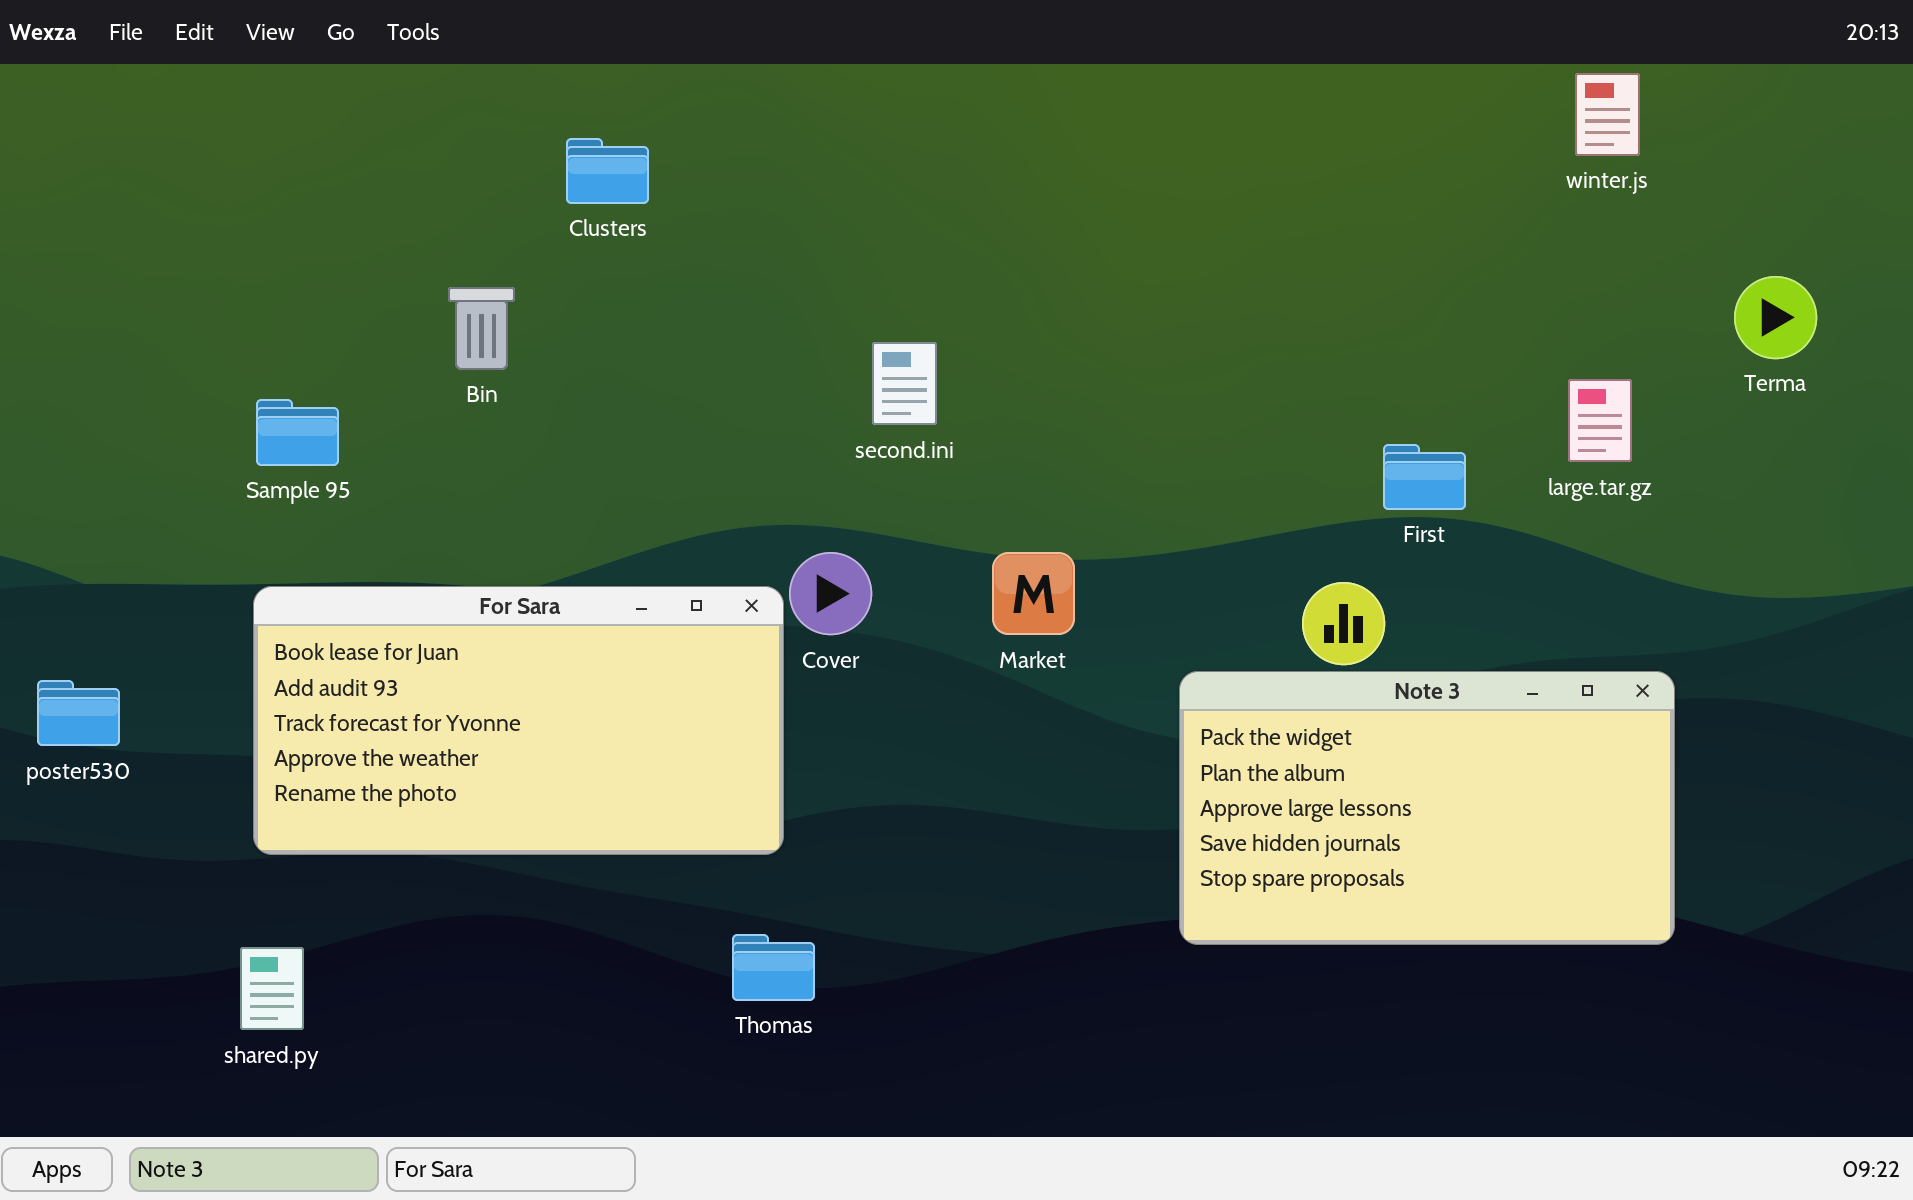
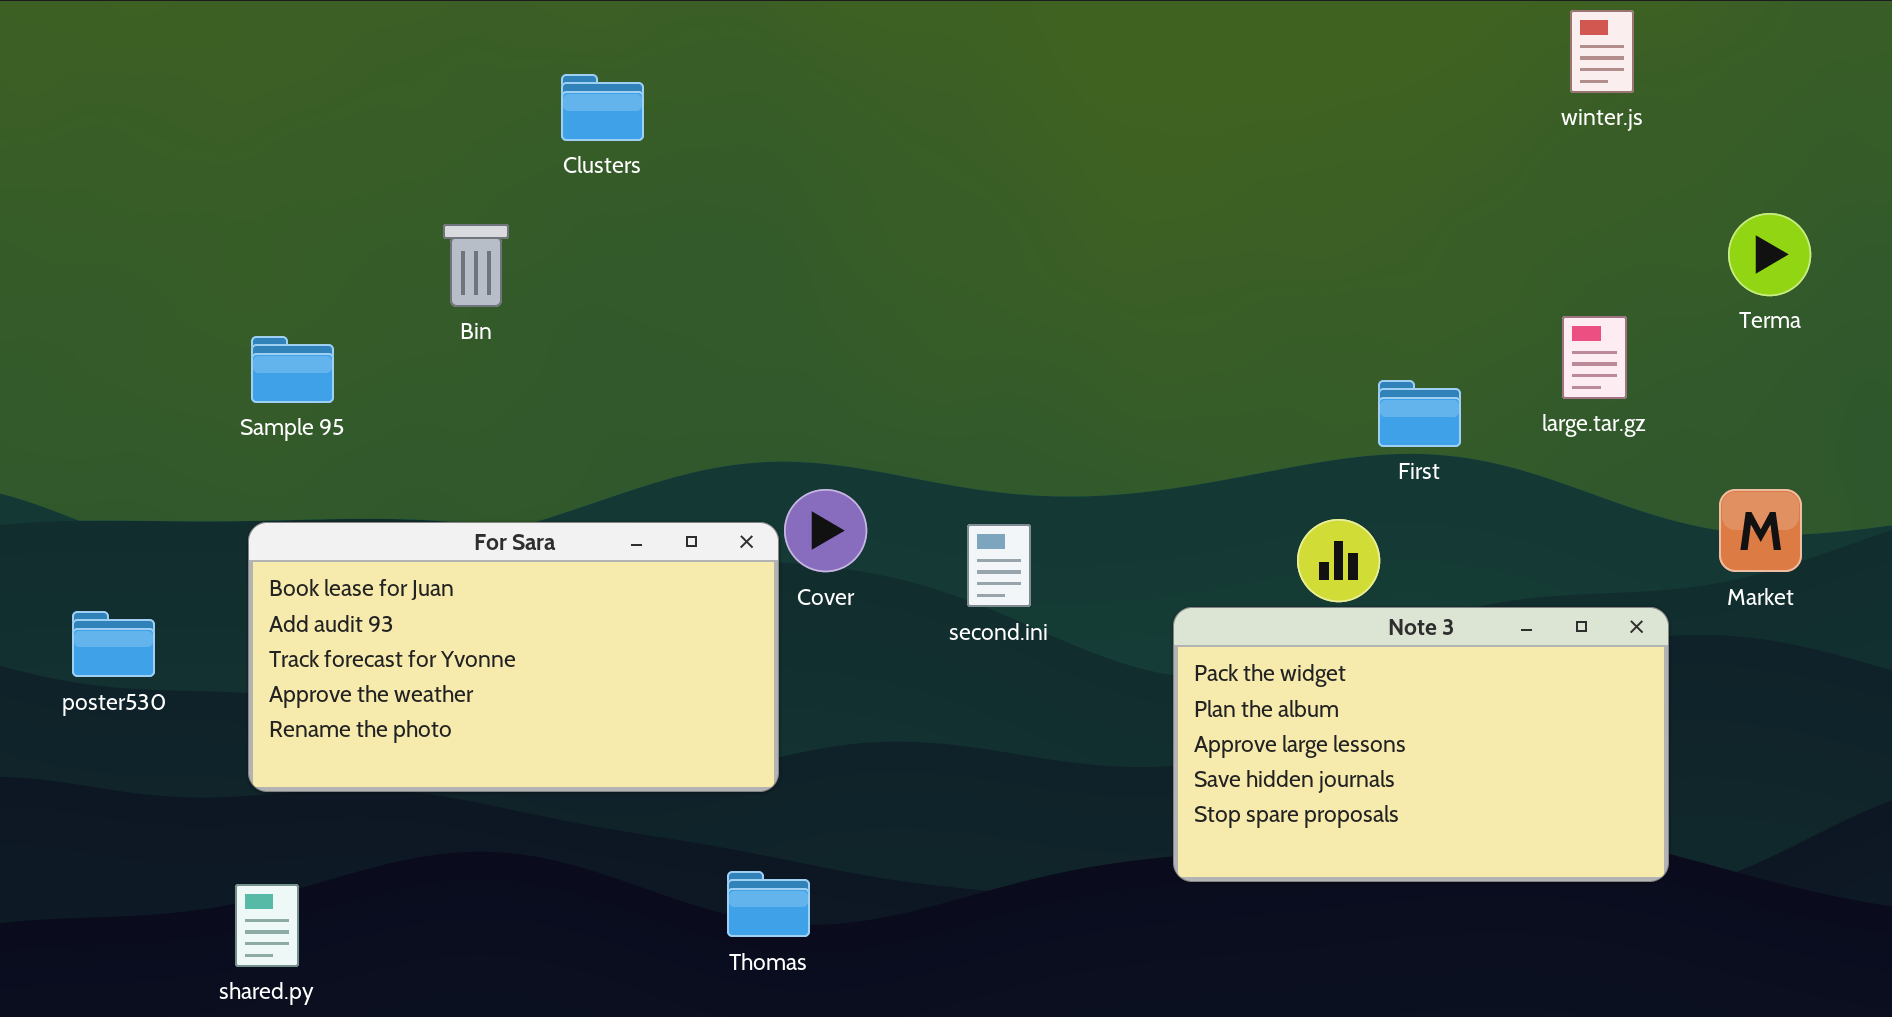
second.ini: [872,342,937,425] -> [967,524,1031,607], moved
Market: [992,552,1075,635] -> [1719,489,1802,572], moved
poster530: [37,680,120,746] -> [72,611,155,677], moved

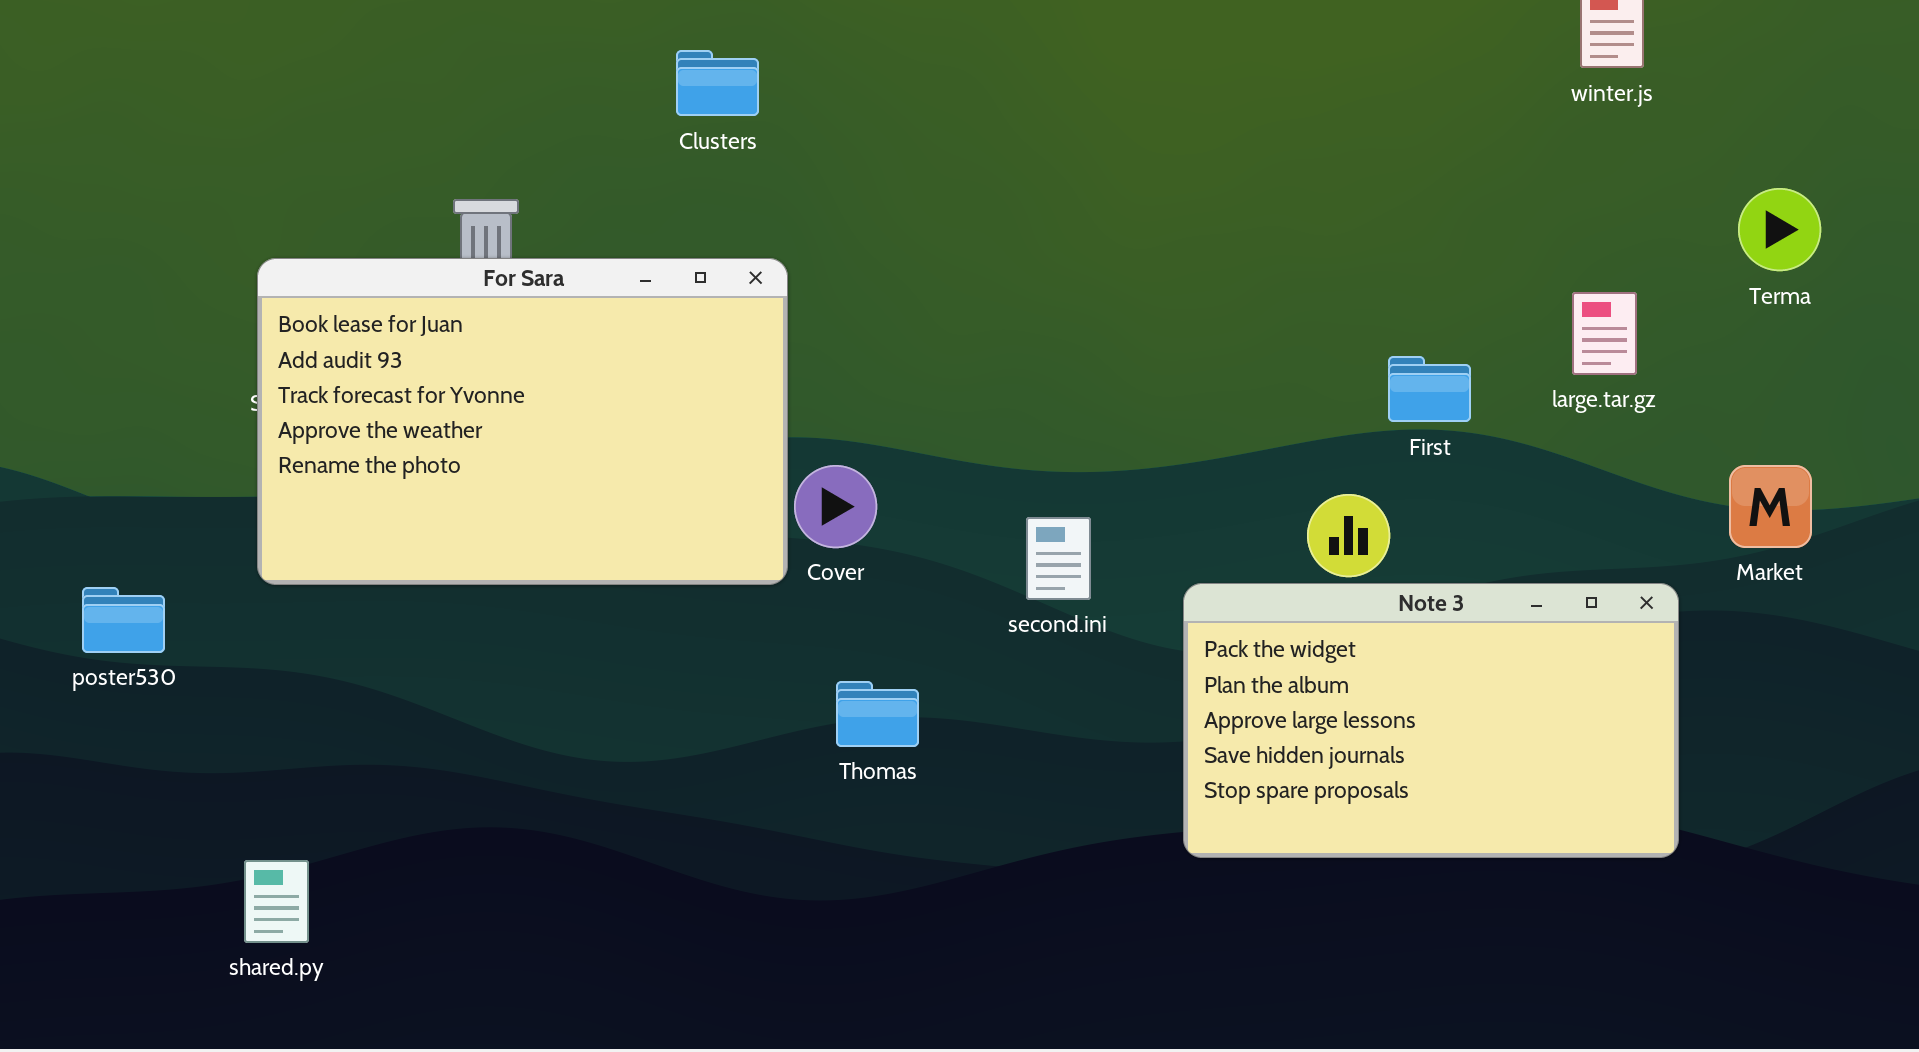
Clusters: [561,74,644,141] -> [676,50,759,116], moved
For Sara: [248,522,779,792] -> [257,258,788,585], moved, resized
second.ini: [967,524,1031,607] -> [1026,517,1091,600], moved
Thomas: [727,871,810,937] -> [836,681,919,747], moved

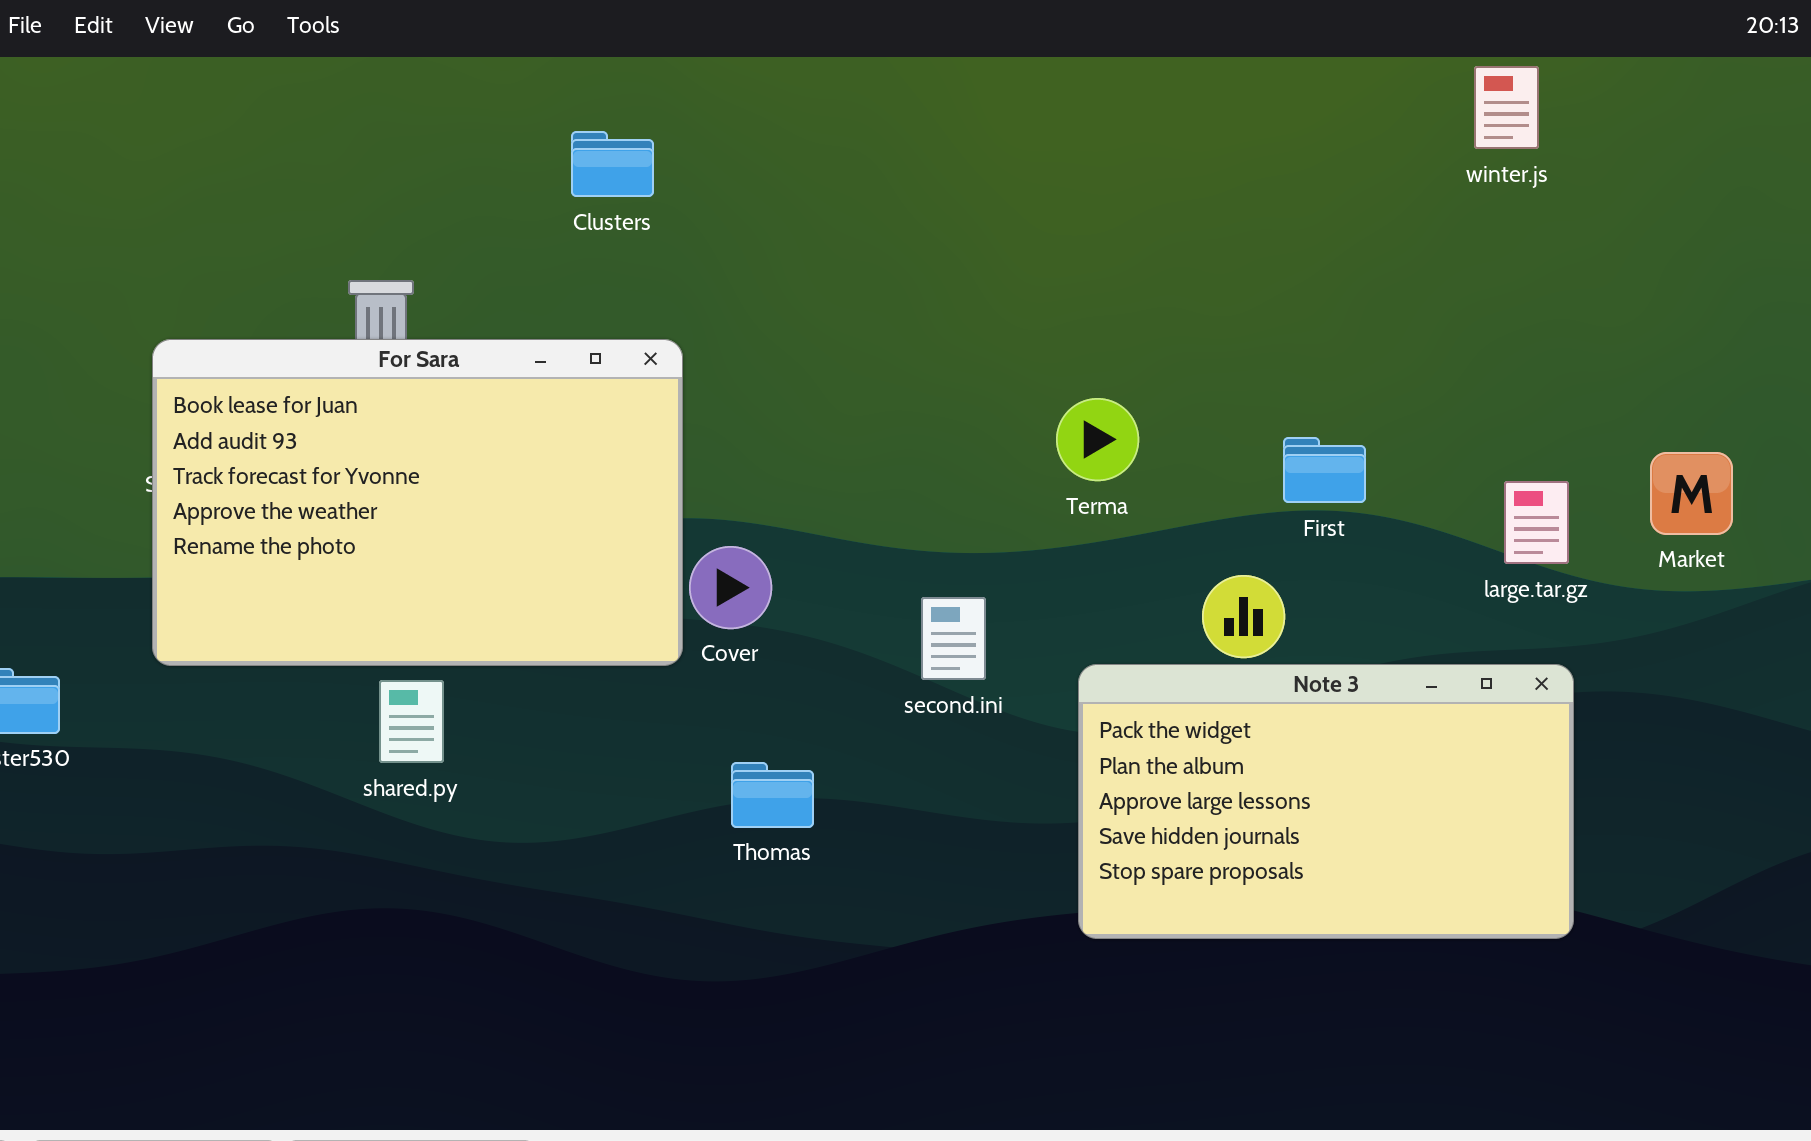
Terma: [1738,188,1821,271] -> [1056,398,1139,481], moved
large.tar.gz: [1572,292,1637,375] -> [1504,481,1569,564], moved
Market: [1729,465,1812,548] -> [1650,452,1733,535], moved
shared.py: [244,860,309,943] -> [379,680,444,763], moved

